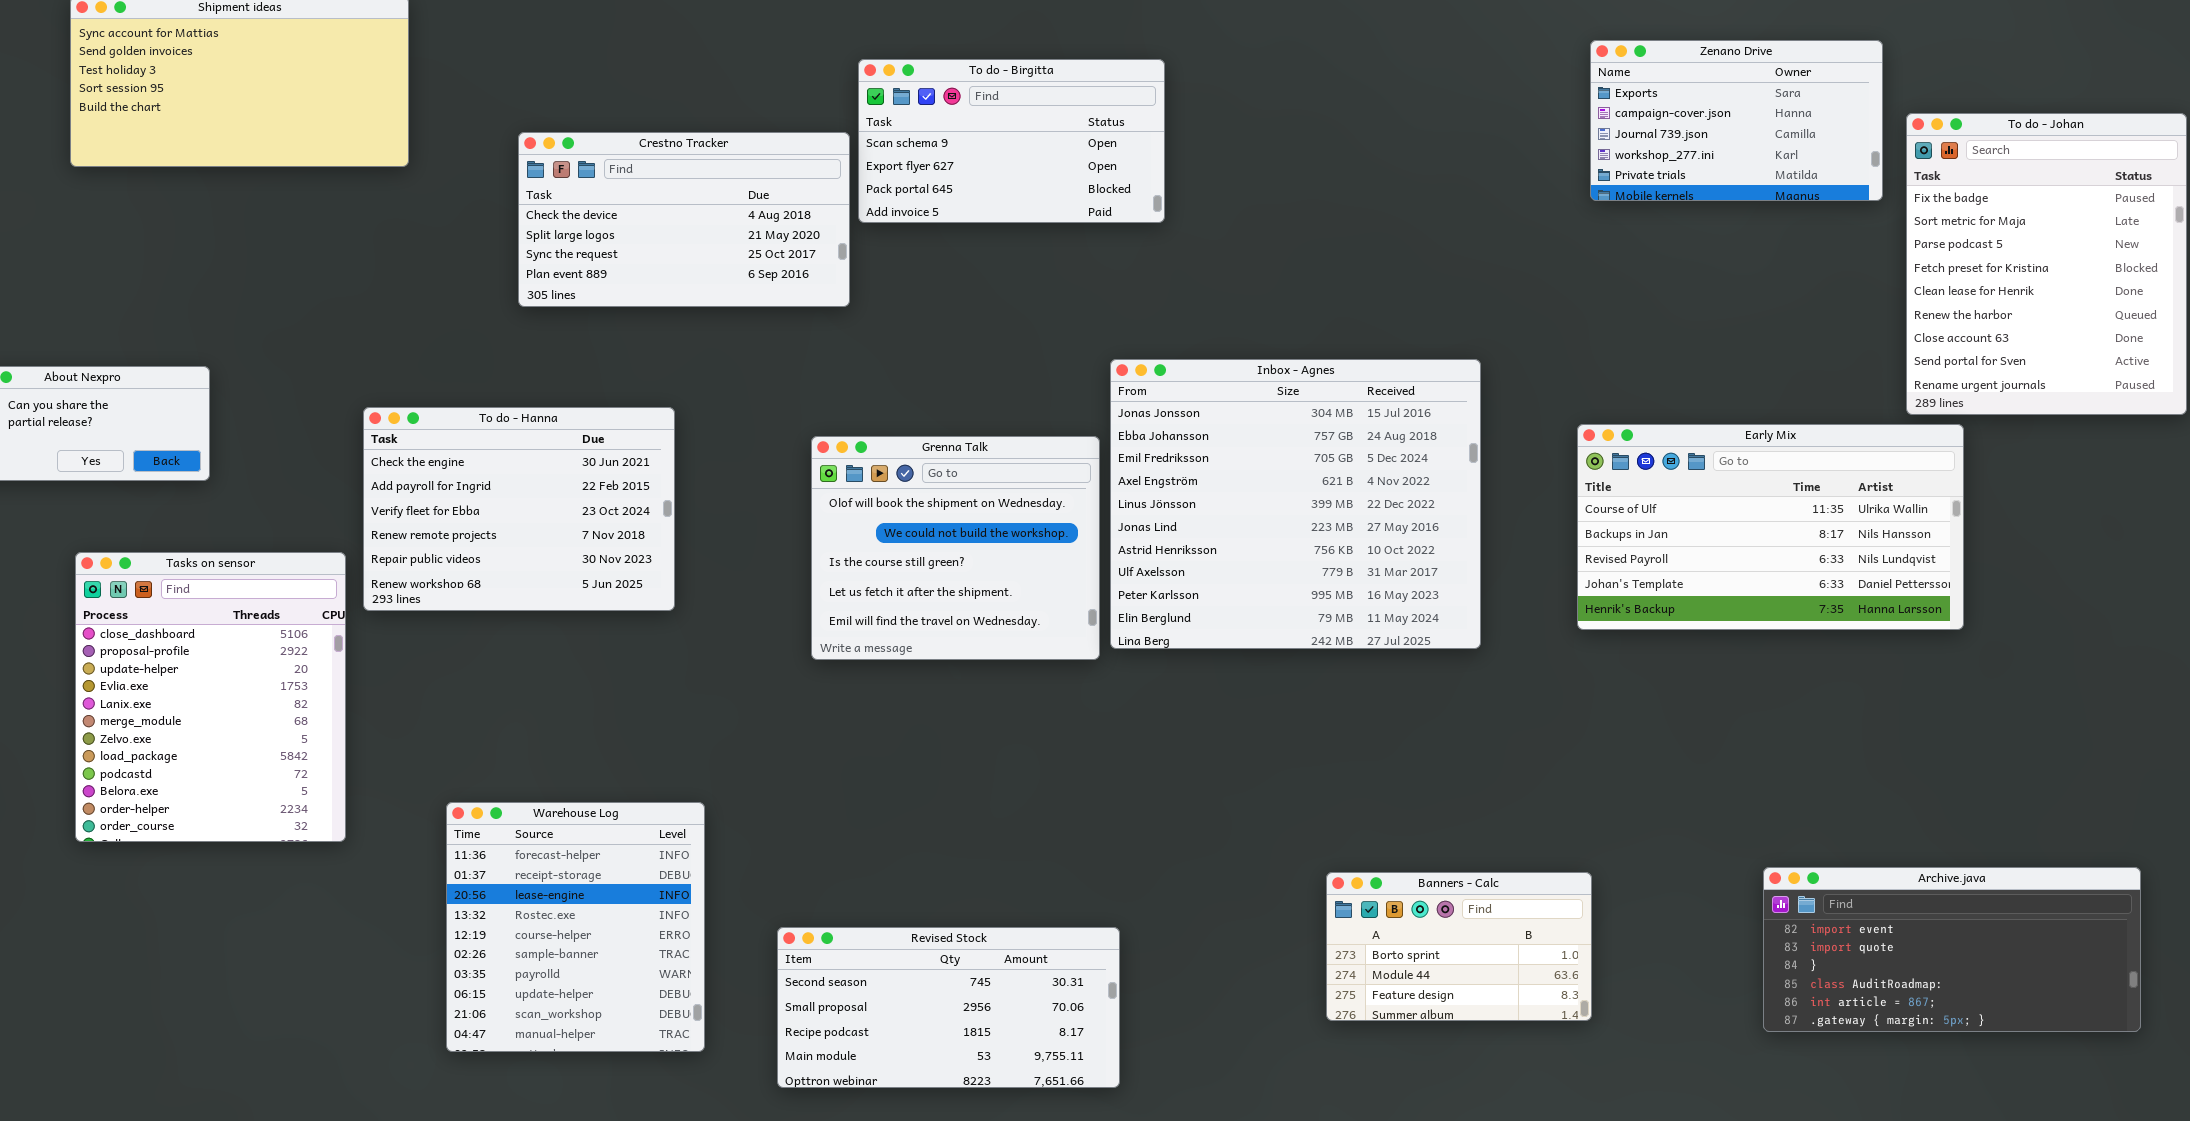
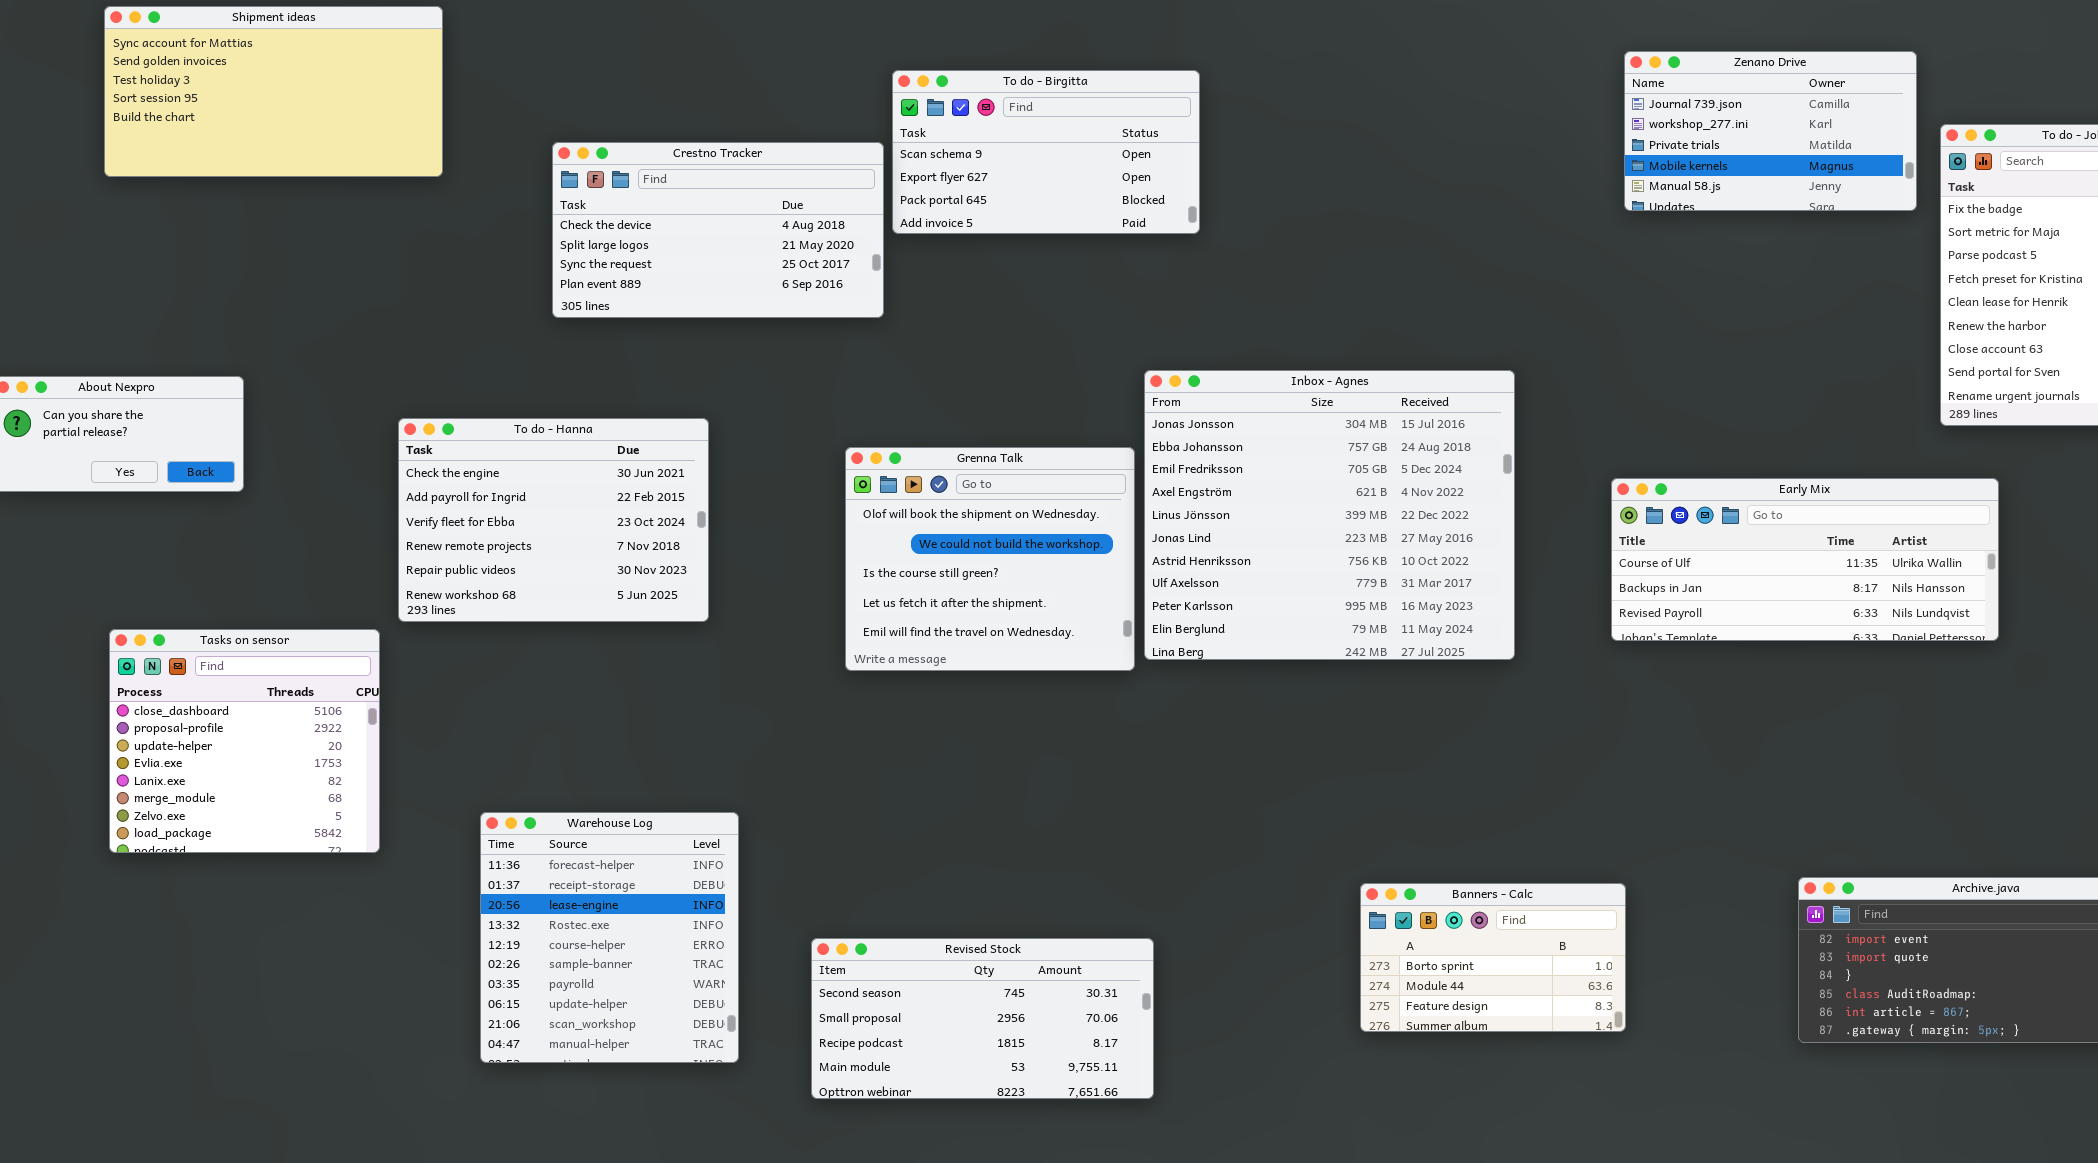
Zenano Drive: [1590,40,1883,201] -> [1624,51,1917,211], scrolled down 2 rows
Early Mix: [1577,424,1964,630] -> [1611,478,1999,641], resized
Tasks on sensor: [75,552,346,842] -> [109,629,380,853], resized

